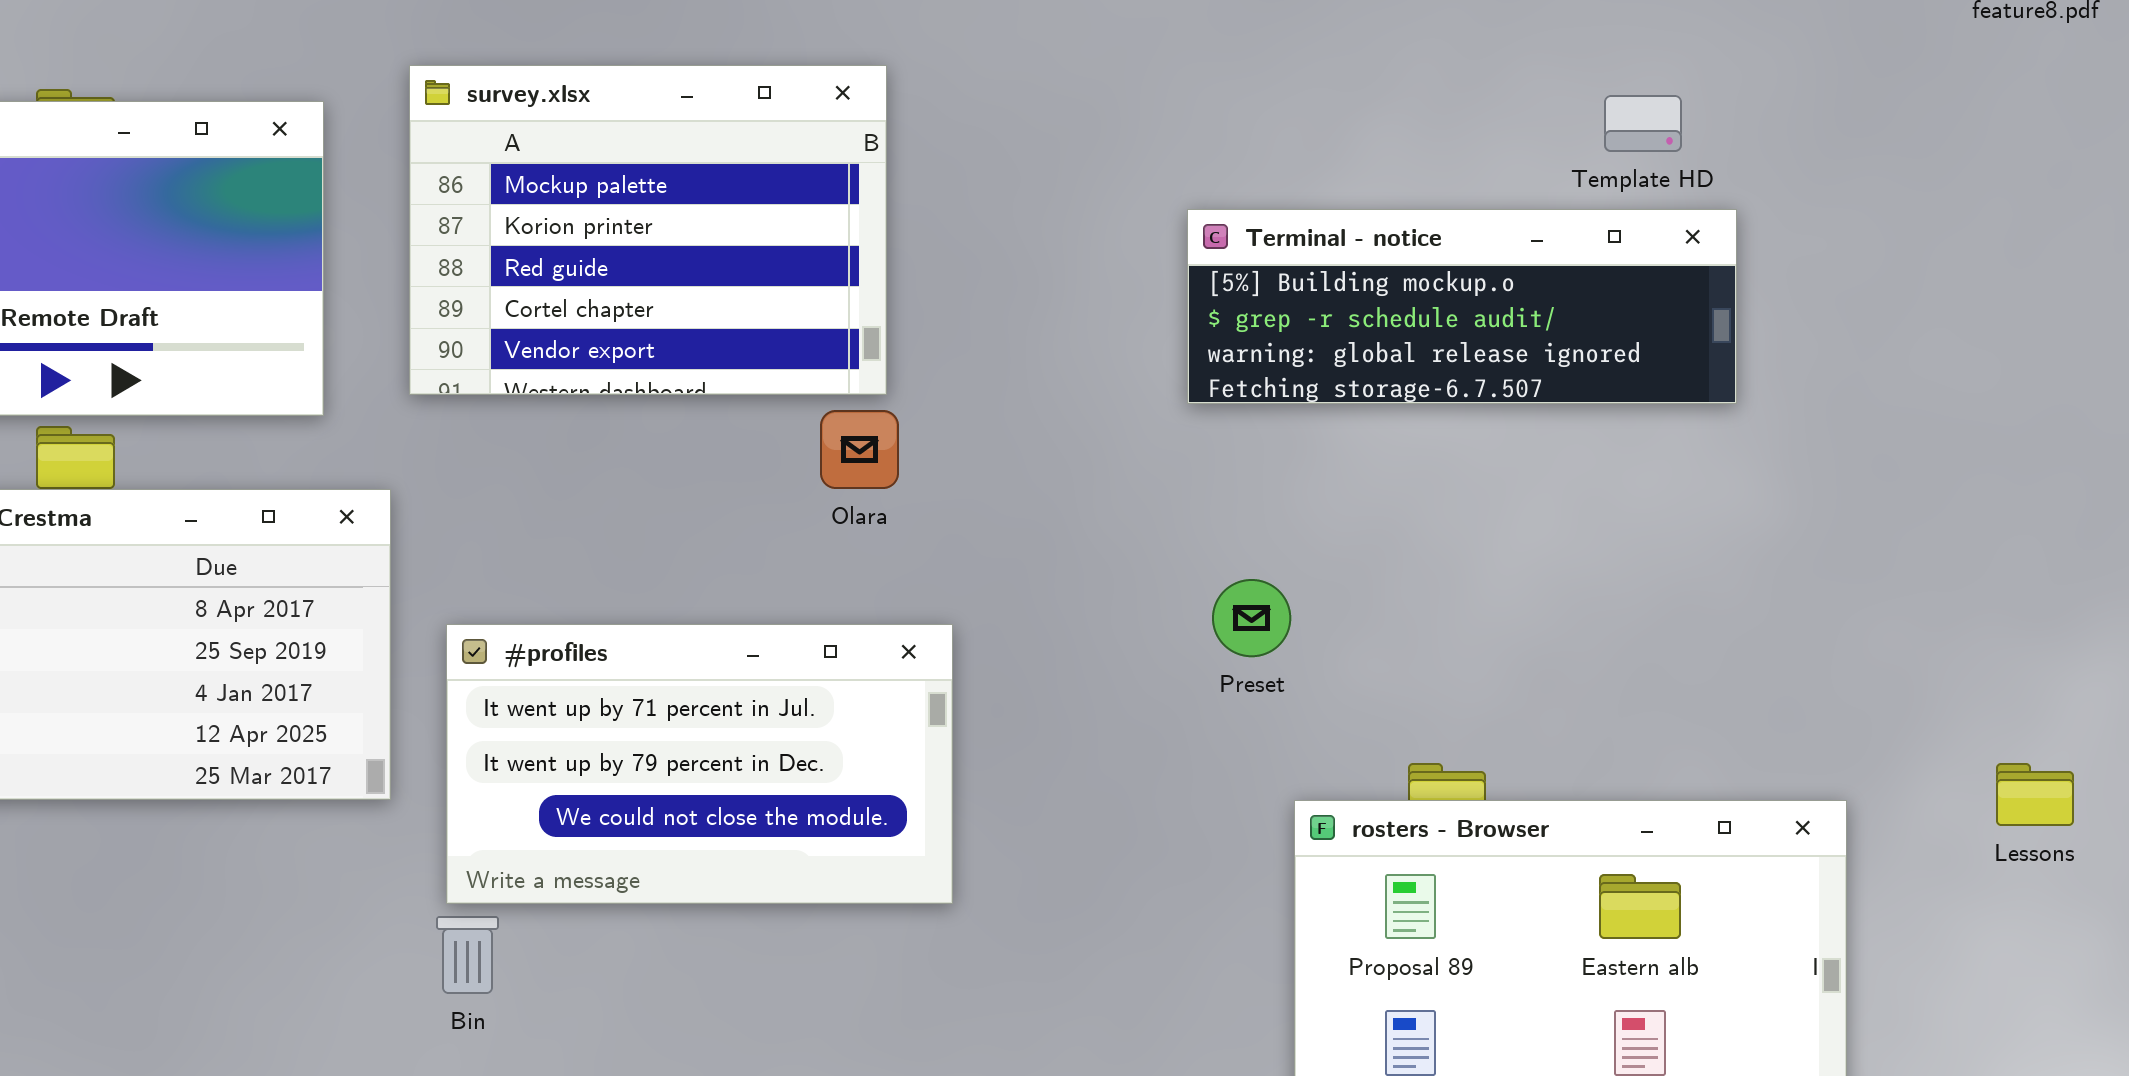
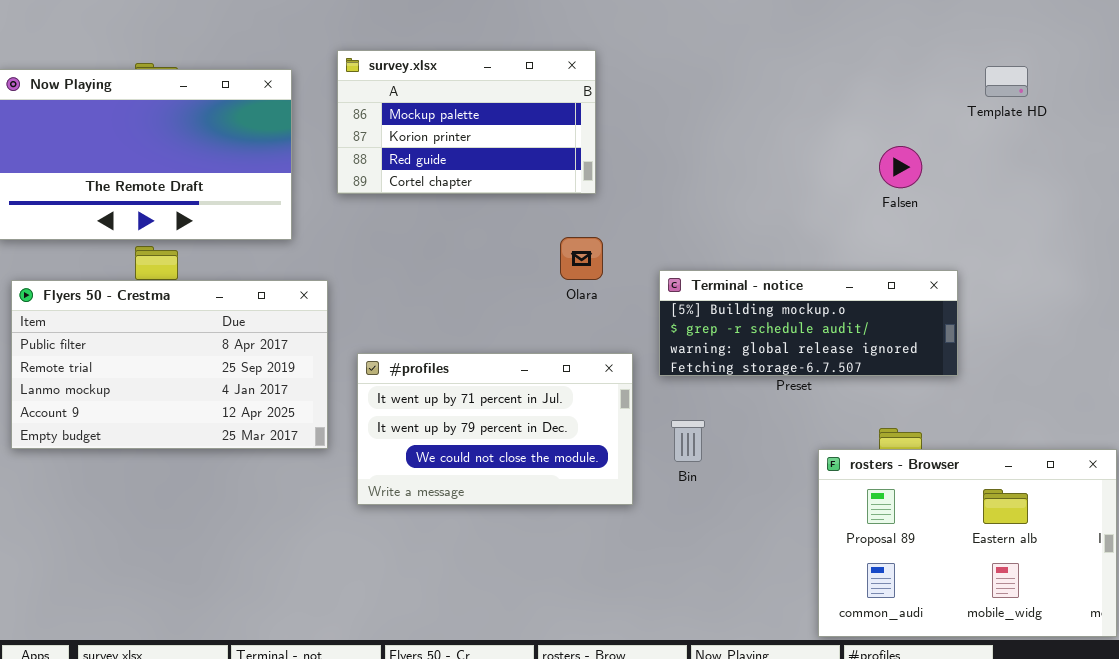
survey.xlsx: [409,65,887,395] -> [337,50,596,194], resized
Terminal - notice: [1187,209,1737,404] -> [659,270,958,376], moved
Bin: [436,916,499,994] -> [671,420,705,462], moved

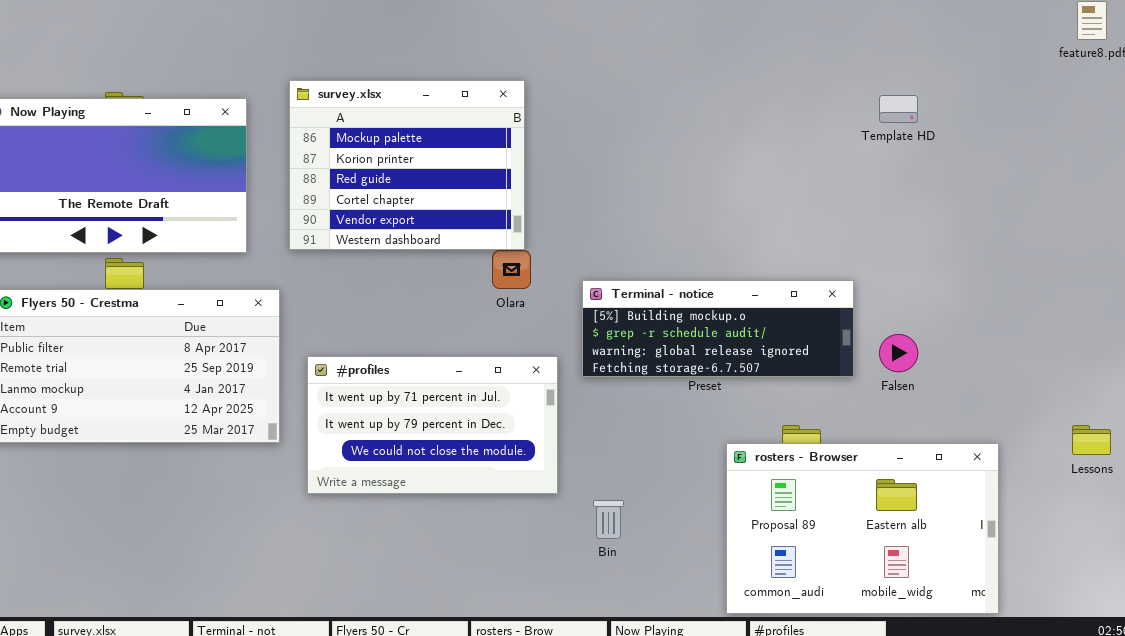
survey.xlsx: [337,50,596,194] -> [289,80,525,250], resized
Falsen: [879,146,922,188] -> [879,334,918,372], moved
Bin: [671,420,705,462] -> [593,500,624,539], moved

